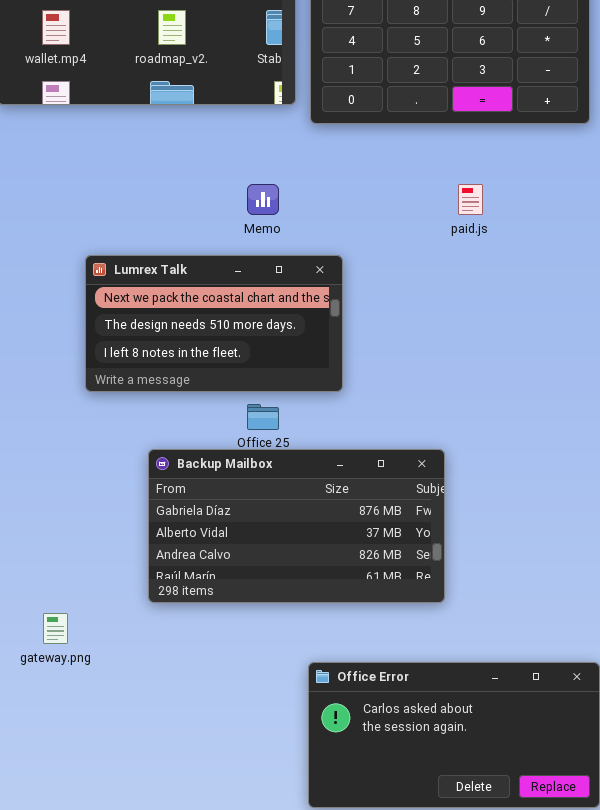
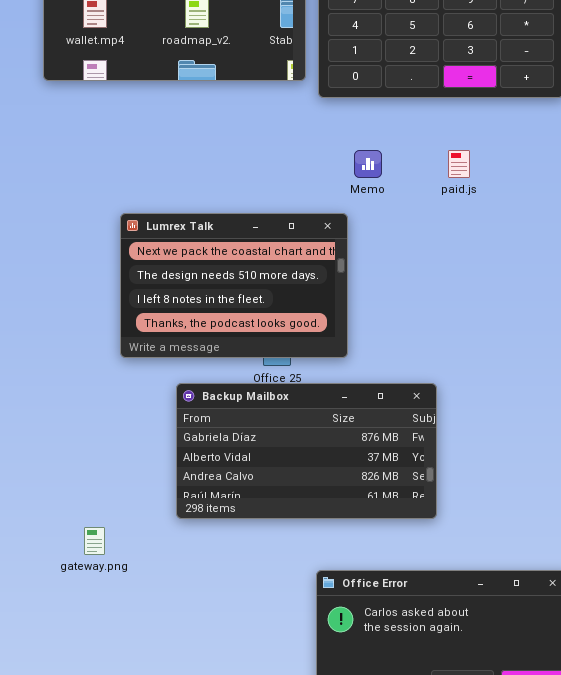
Memo: [247,184,279,215] -> [354,150,382,178], moved
Lumrex Talk: [85,255,343,392] -> [120,213,348,358], resized

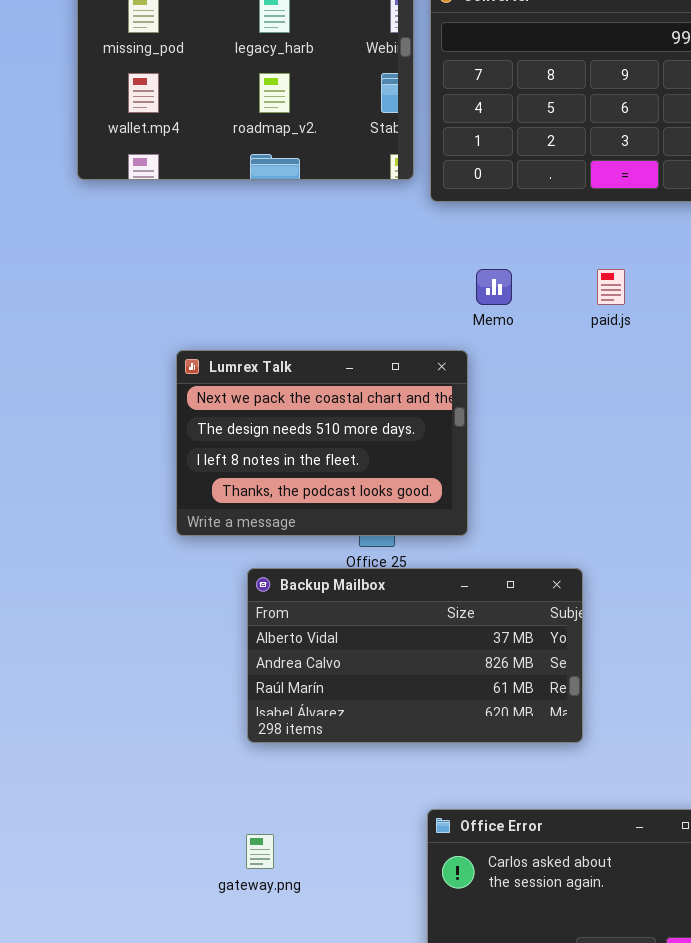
Backup Mailbox: [176,383,437,519] -> [247,568,583,743], scrolled down 1 row
gateway.png: [84,527,105,555] -> [246,834,274,869], moved

